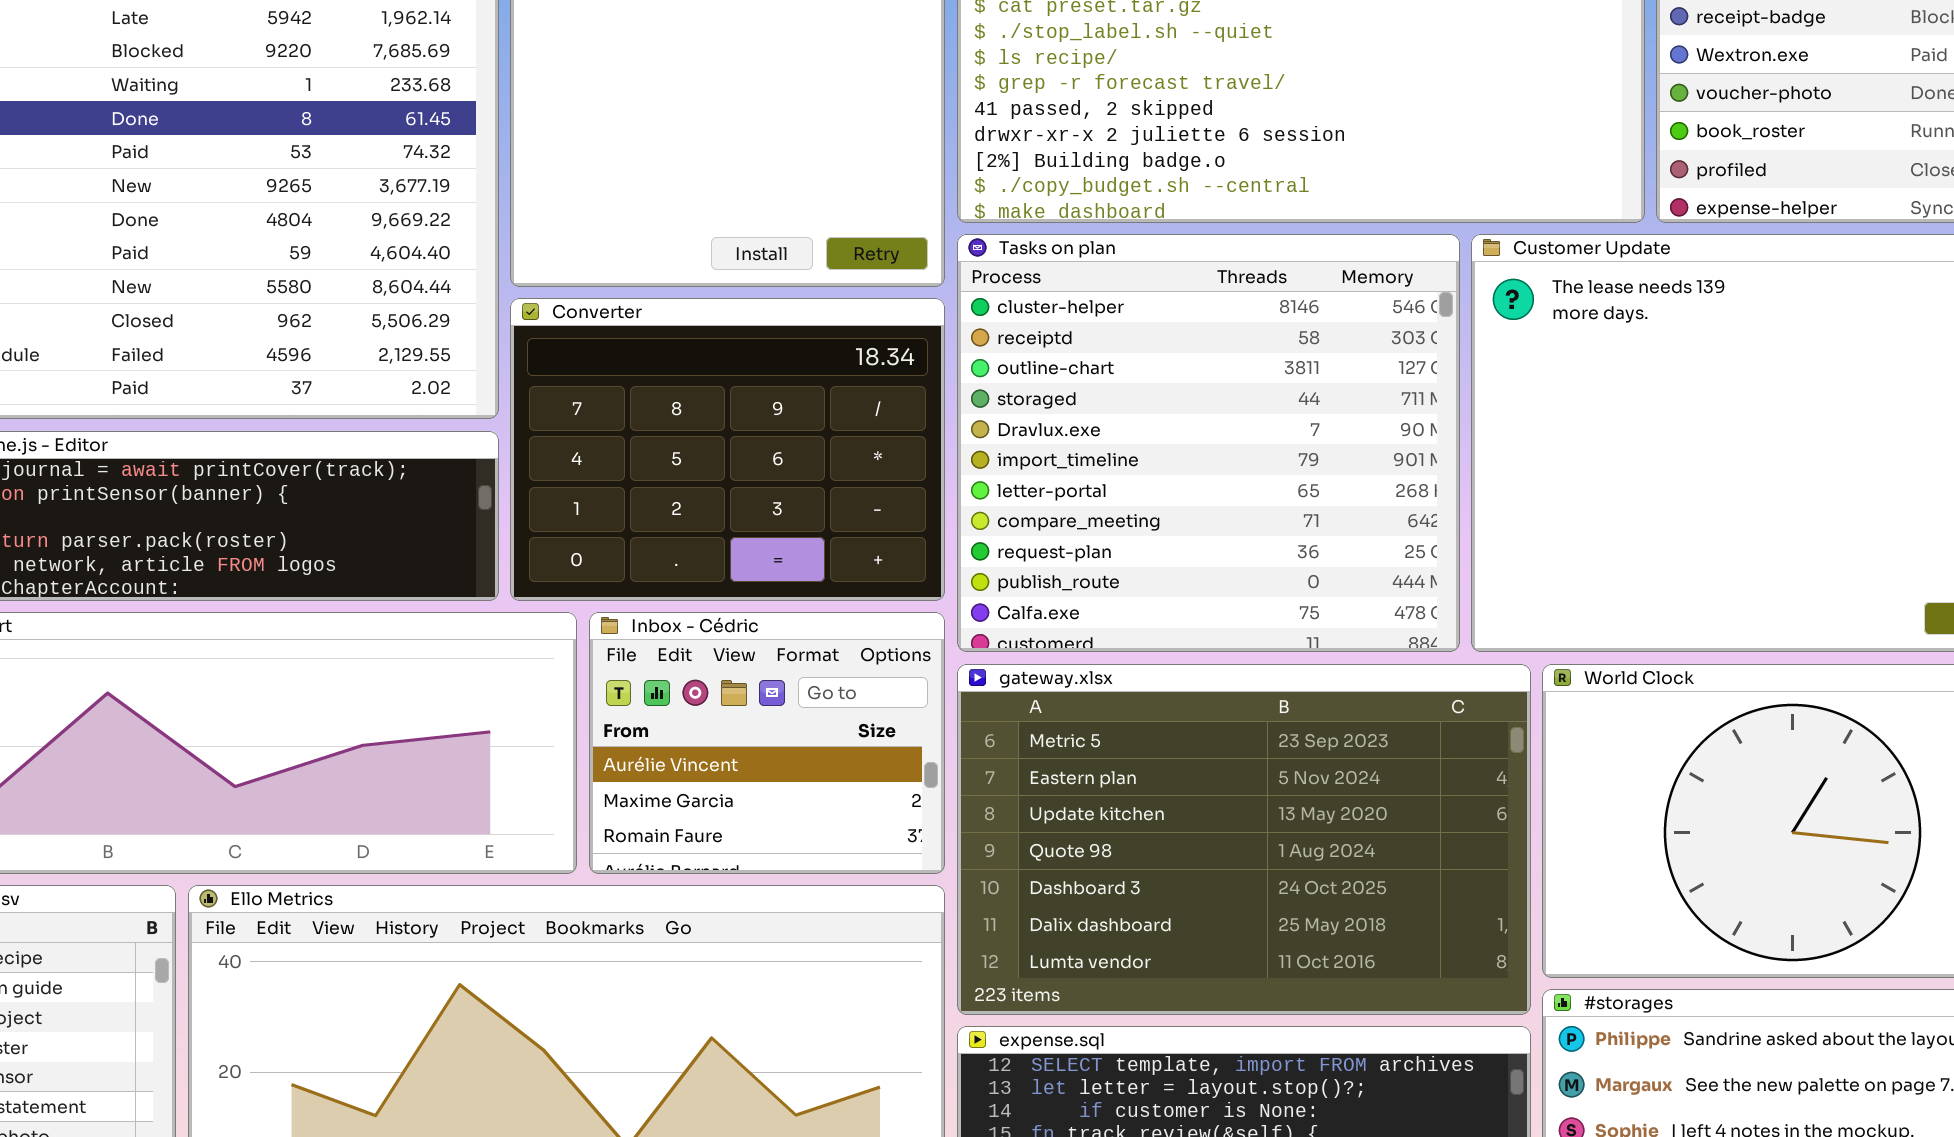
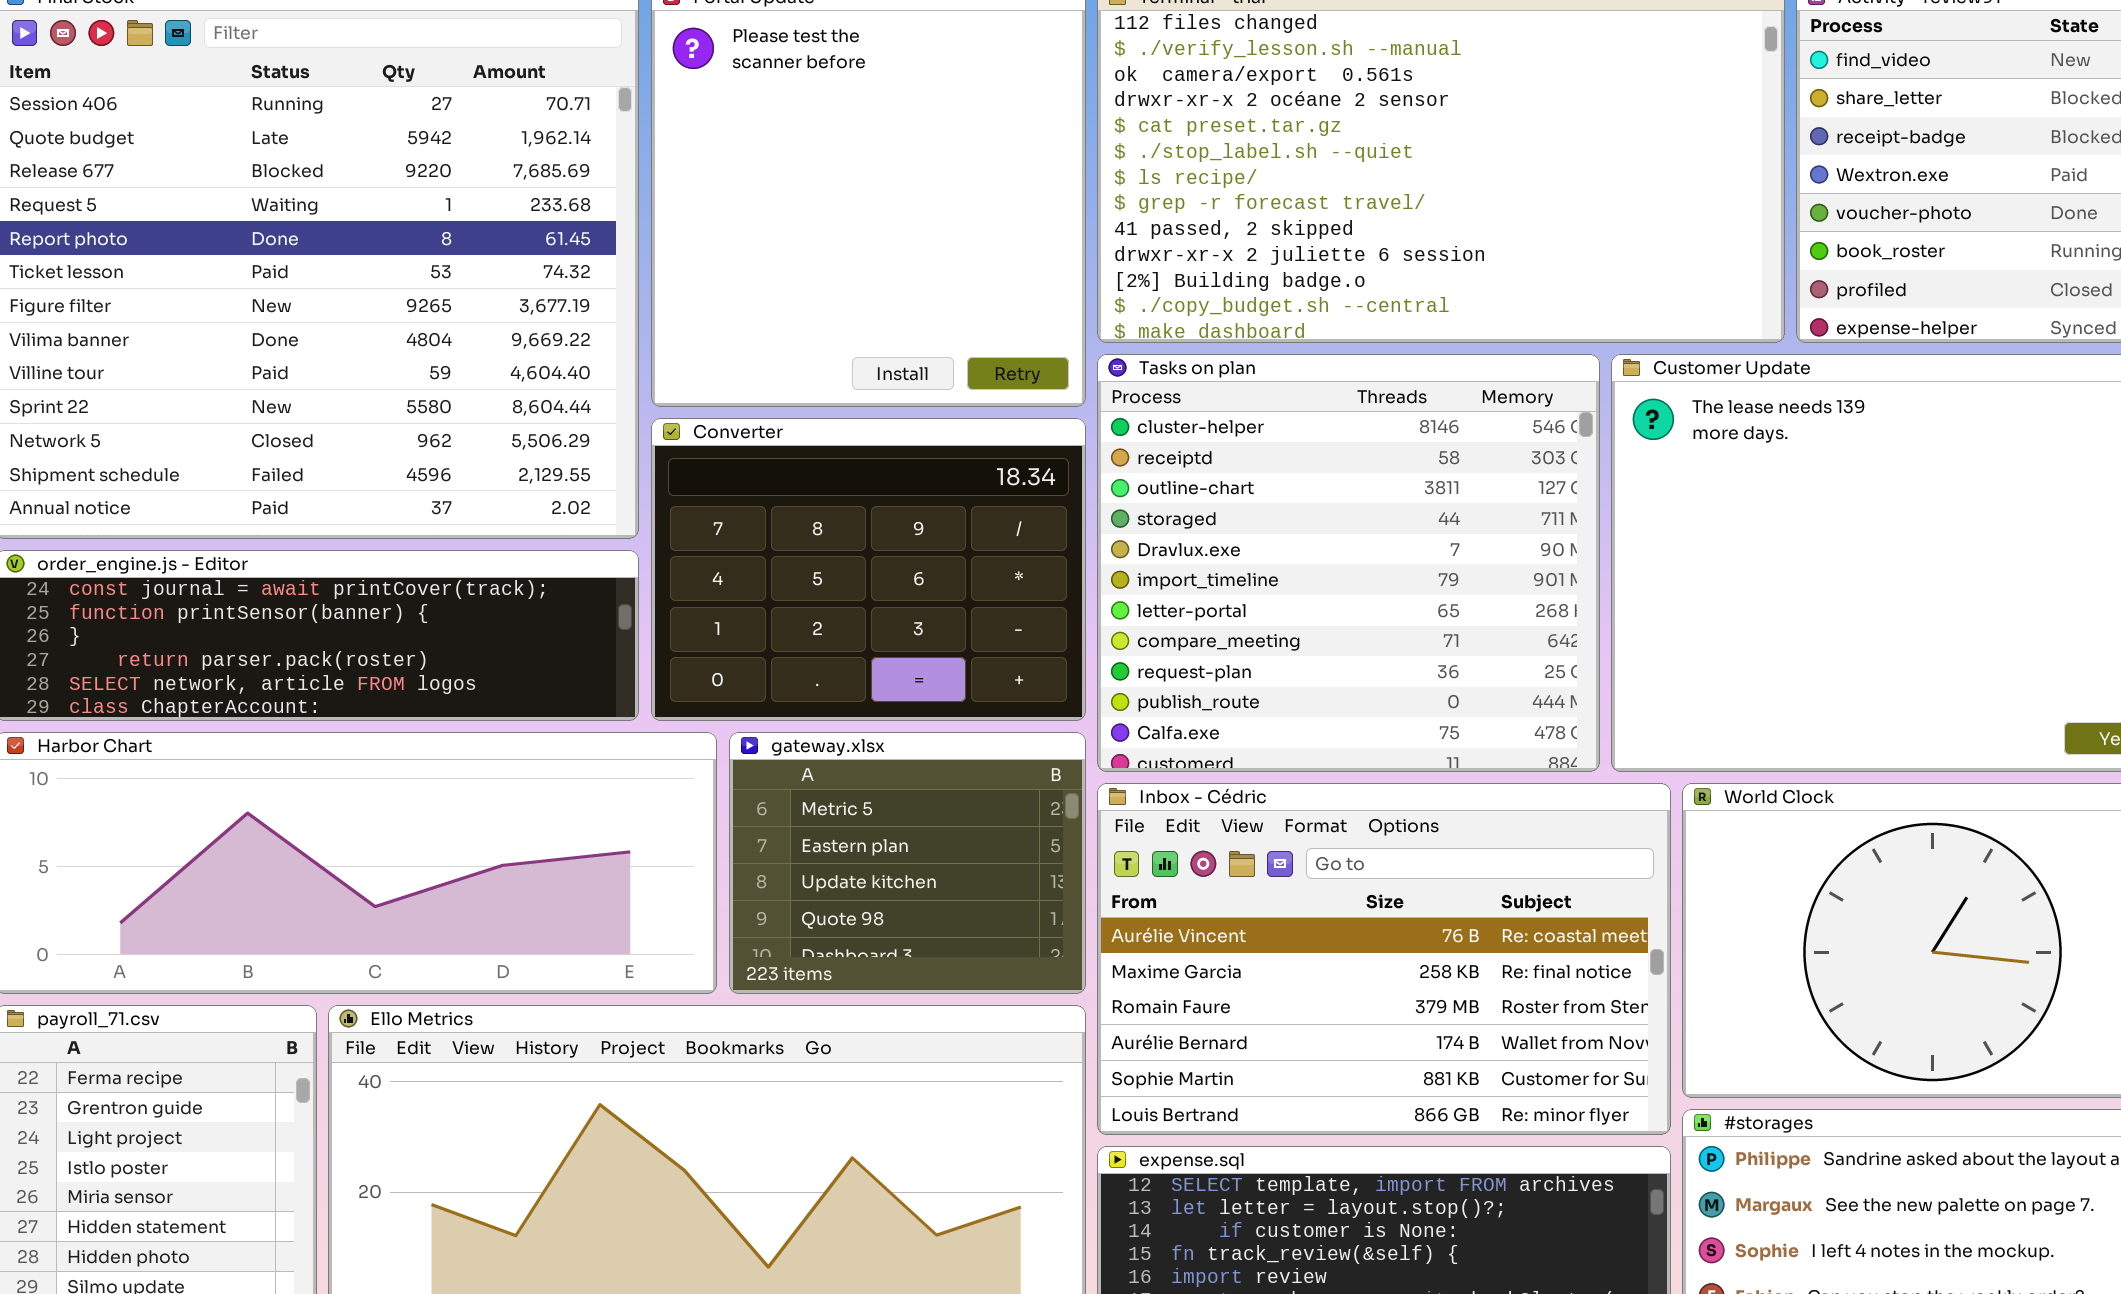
Inbox - Cédric: [589,612,945,874] -> [1097,783,1671,1135], moved, resized
gateway.xlsx: [957,664,1531,1015] -> [729,732,1086,994], moved, resized

